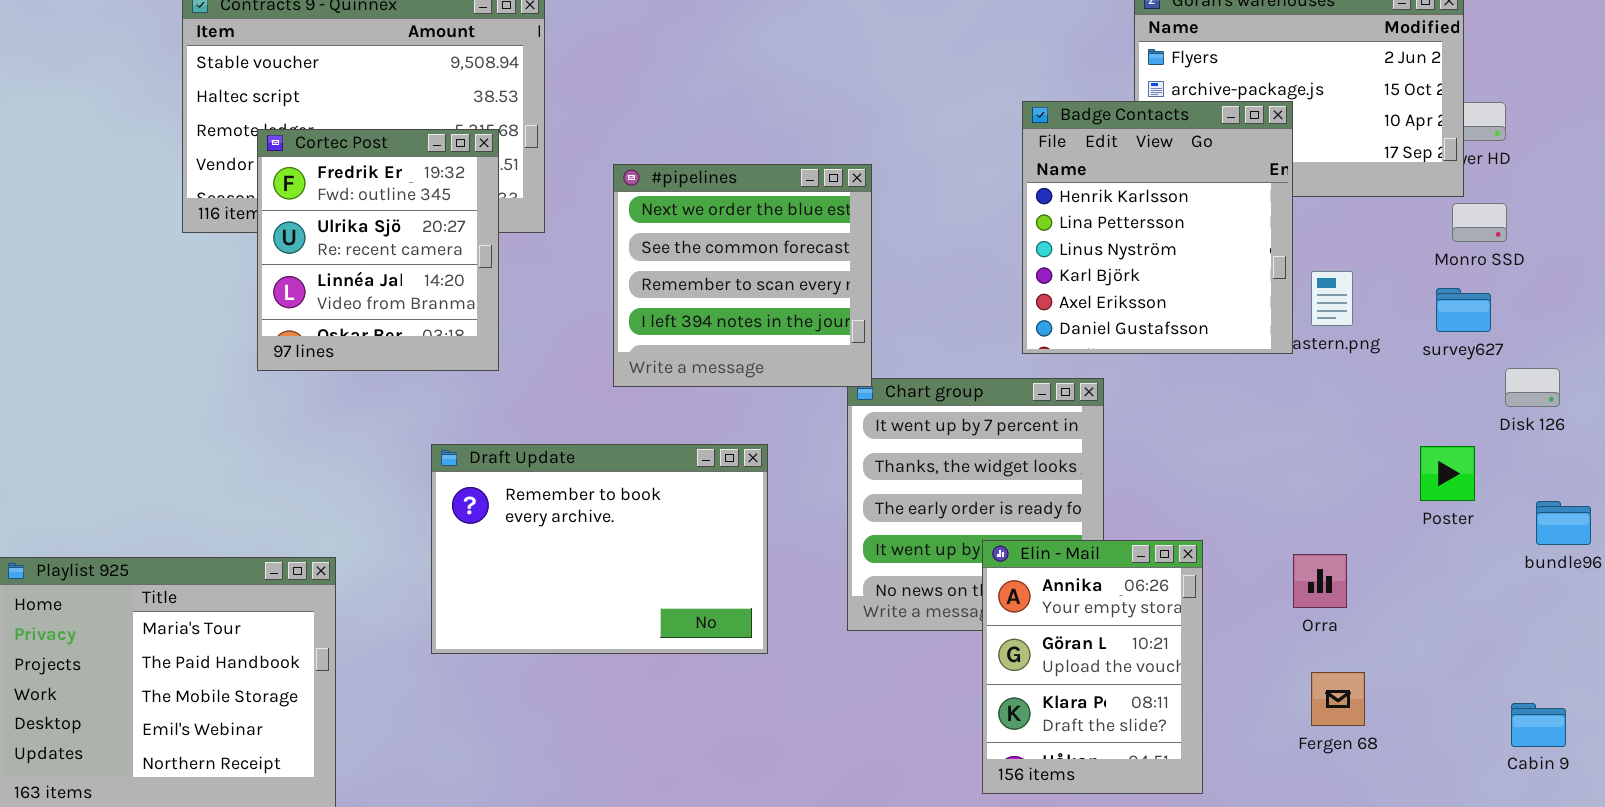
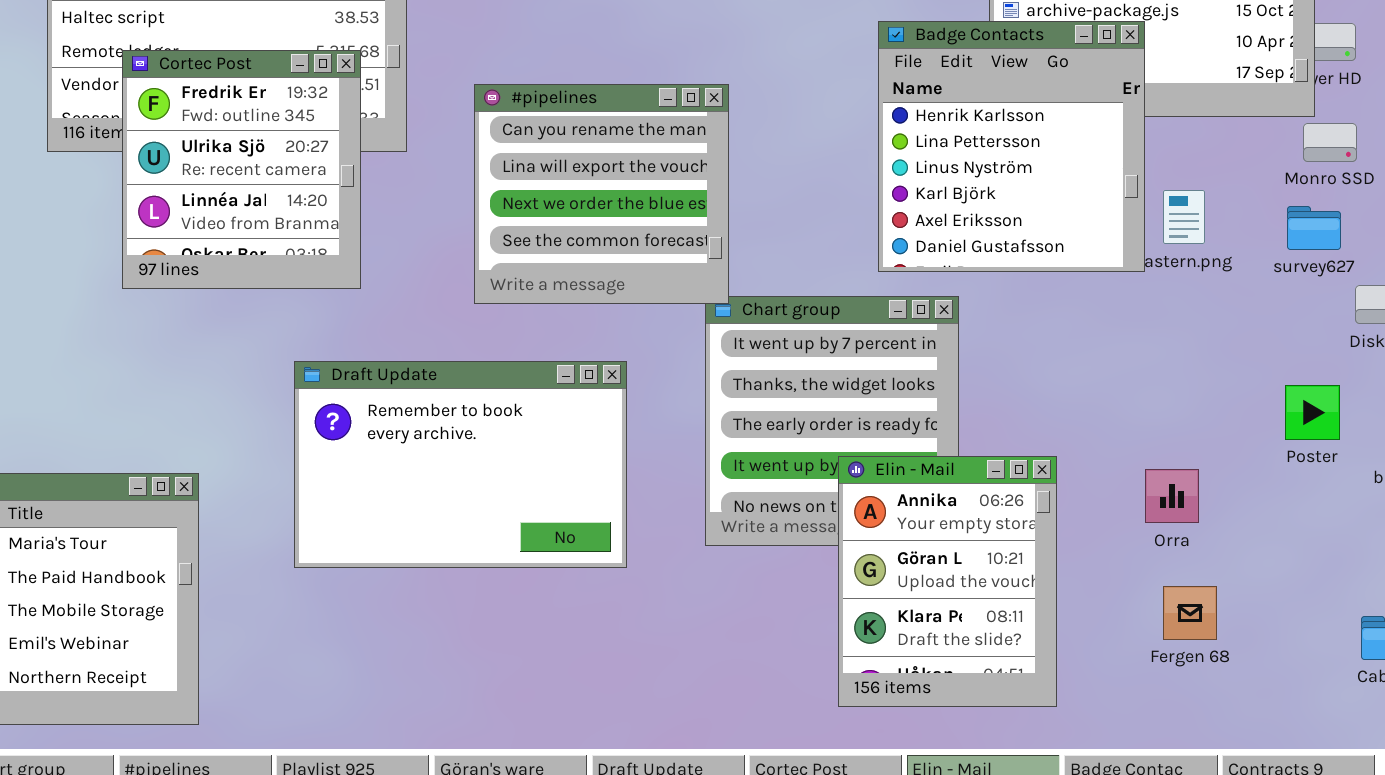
#pipelines: [613,164,872,387] -> [474,84,729,304], scrolled up 2 rows
Poster: [1420,446,1475,501] -> [1285,385,1340,440], moved

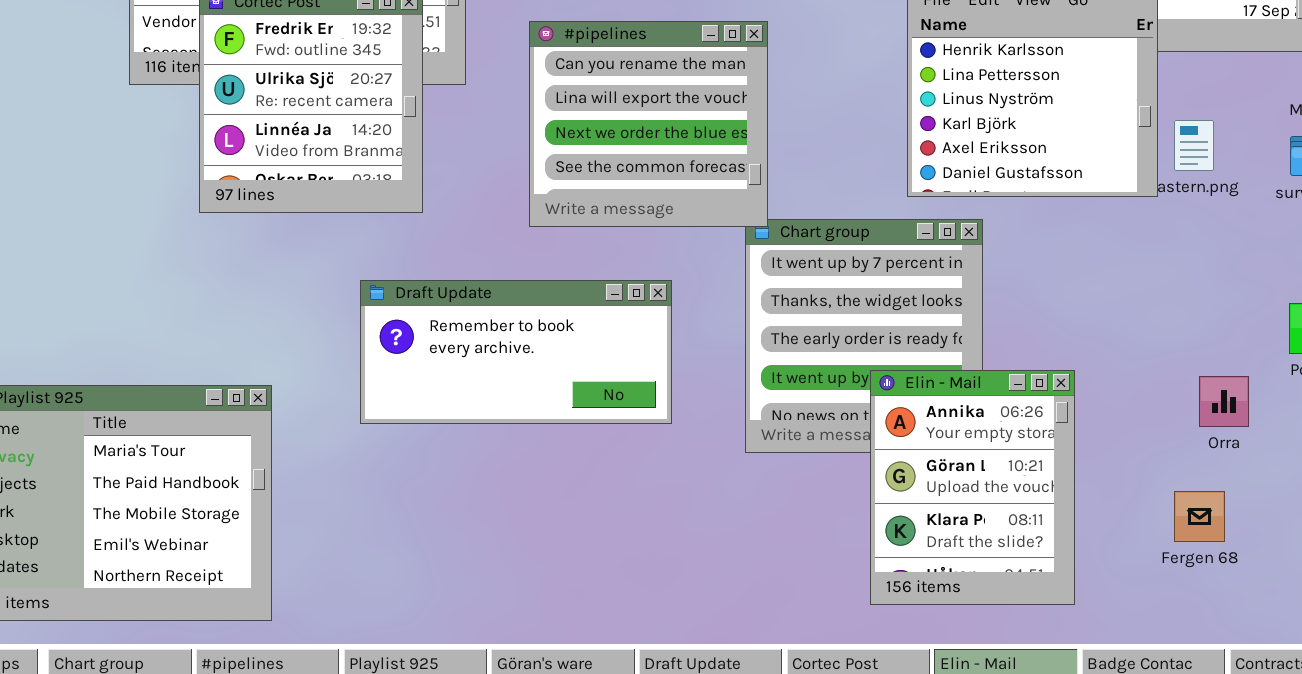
Draft Update: [294,361,627,568] -> [360,280,672,424], resized
Orra: [1145,469,1199,523] -> [1199,376,1249,427], moved

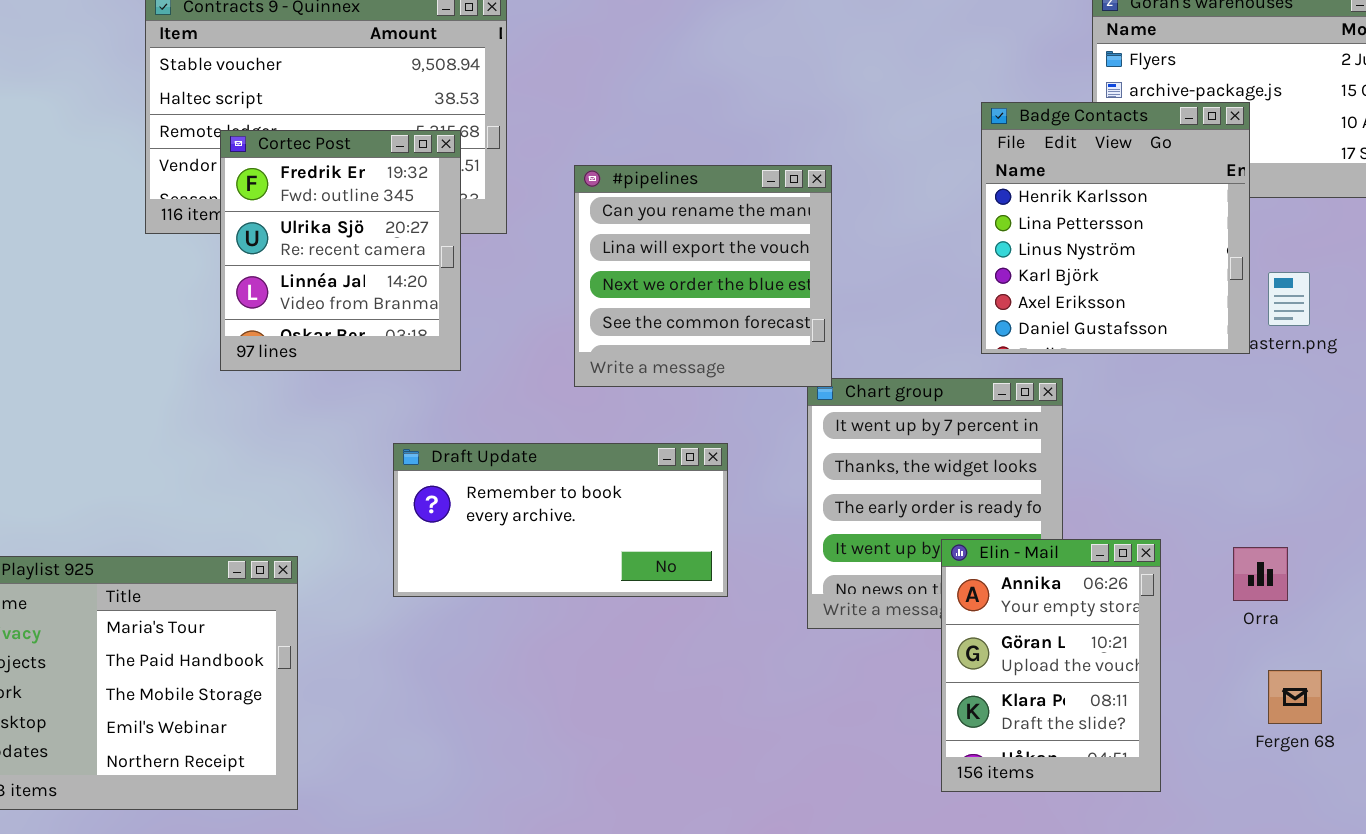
Orra: [1199,376,1249,427] -> [1233,547,1288,601], moved

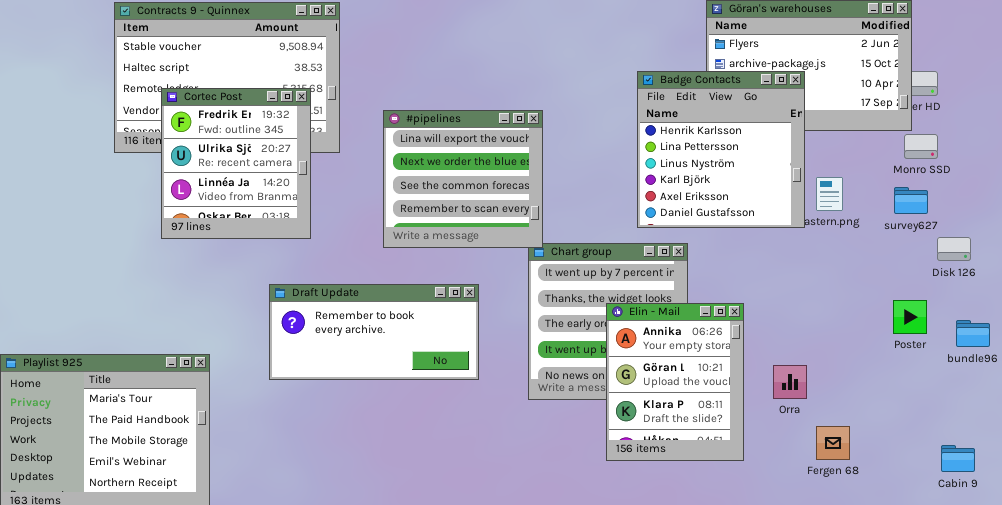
#pipelines: [574,165,832,387] -> [383,110,543,248], scrolled down 1 row
Elin - Mail: [941,539,1161,792] -> [606,303,744,461], moved
Orra: [1233,547,1288,601] -> [773,365,807,399], moved

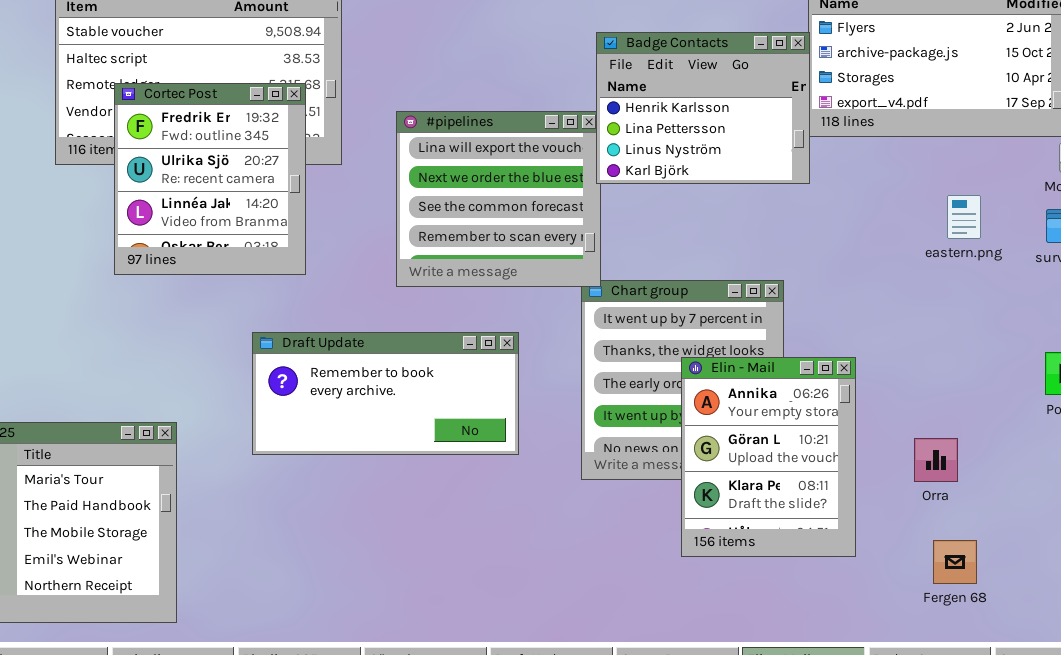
Badge Contacts: [637,71,805,228] -> [596,32,810,184], moved, resized
Orra: [773,365,807,399] -> [914,438,958,482], moved
Fergen 68: [816,426,850,460] -> [933,540,977,584], moved

